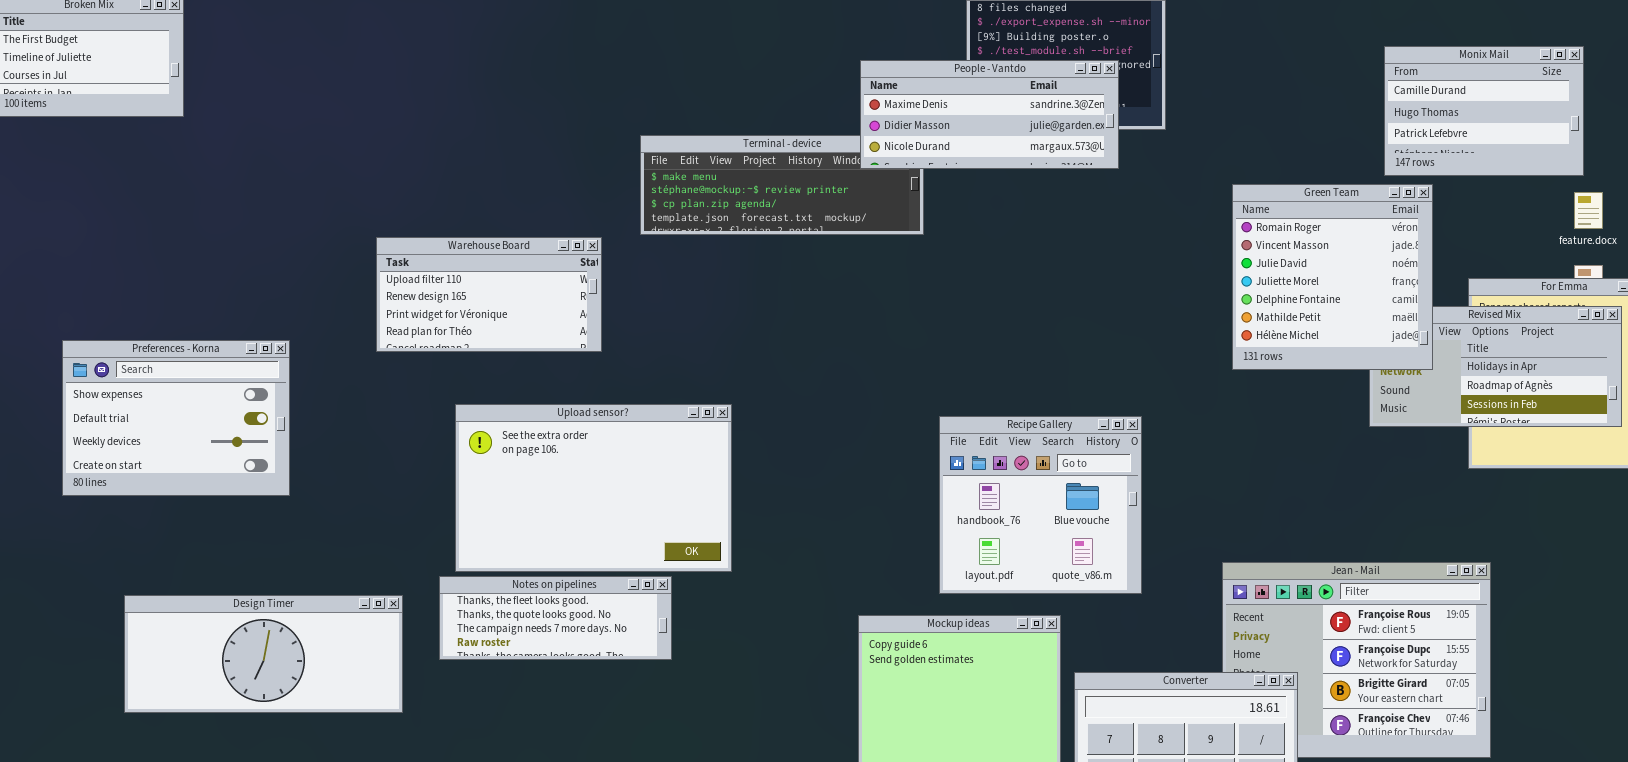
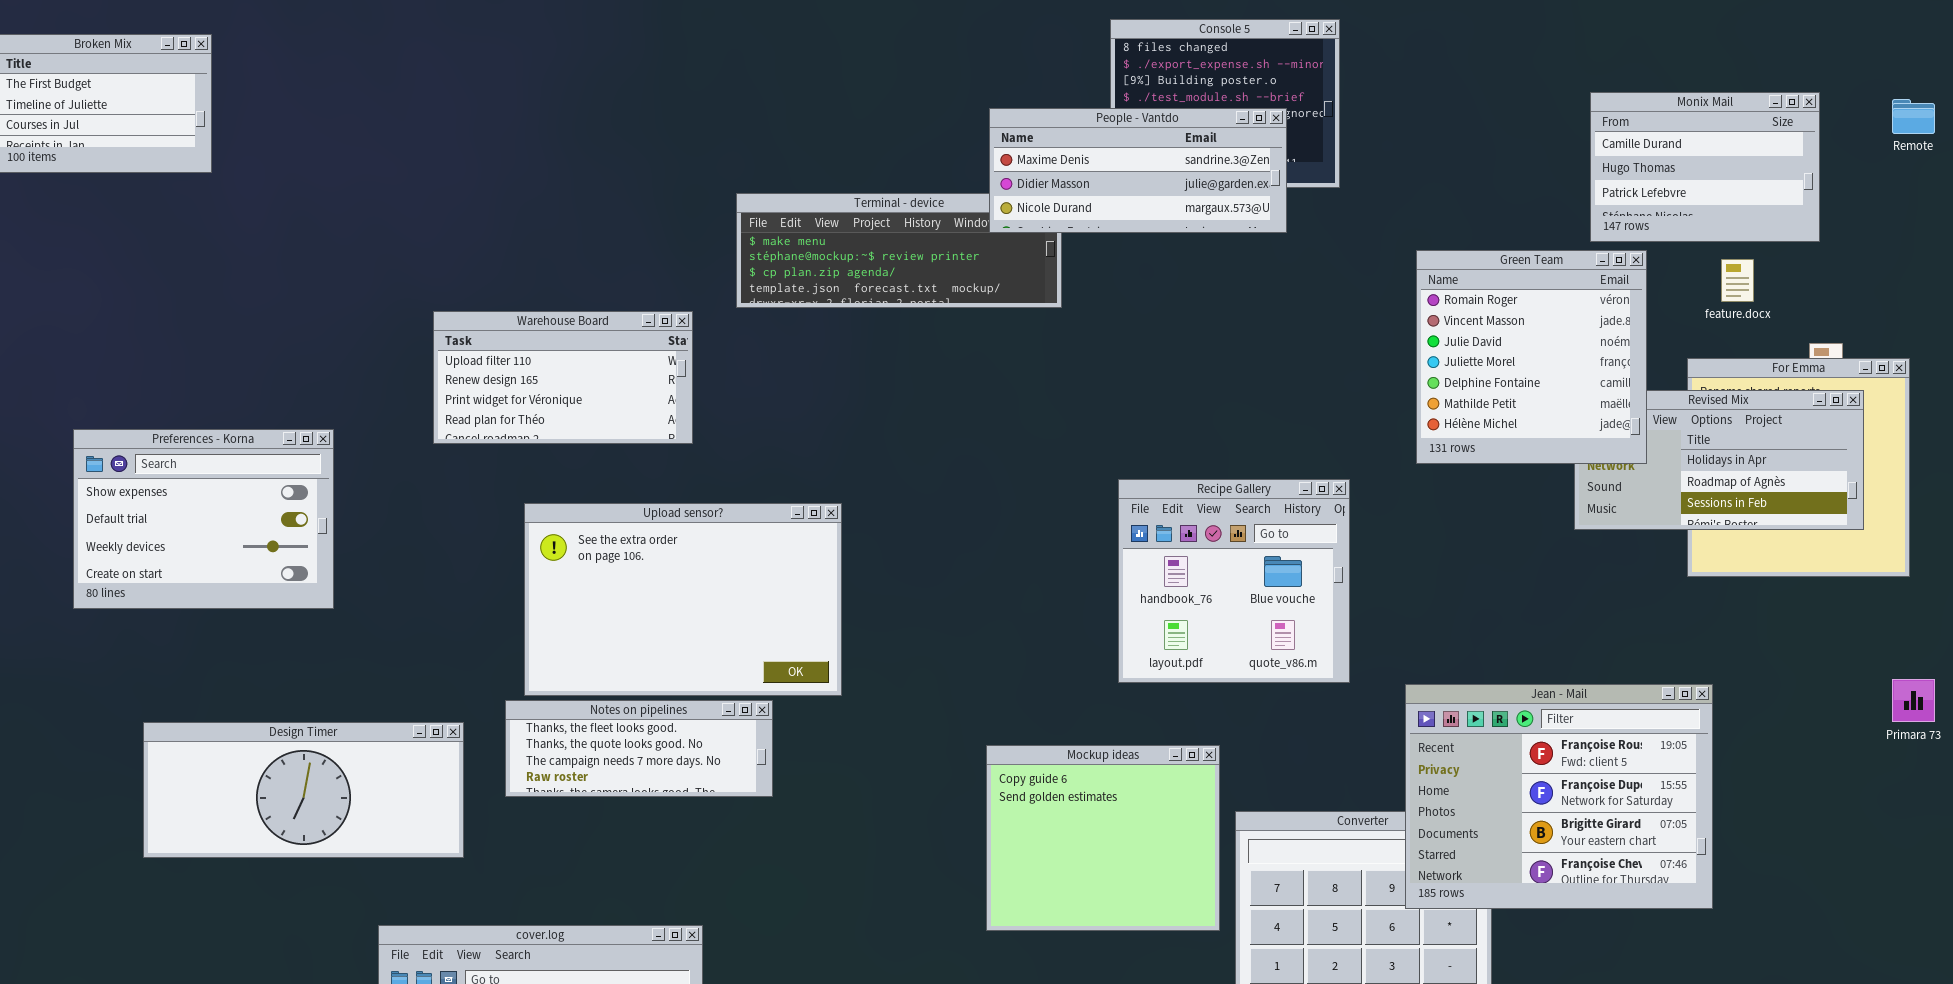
feature.docx: [1574,192,1603,229] -> [1721,259,1754,302], moved
Recipe Gallery: [939,416,1142,594] -> [1118,479,1350,683], moved
Jean - Mail: [1222,562,1491,758] -> [1405,684,1713,909], raised

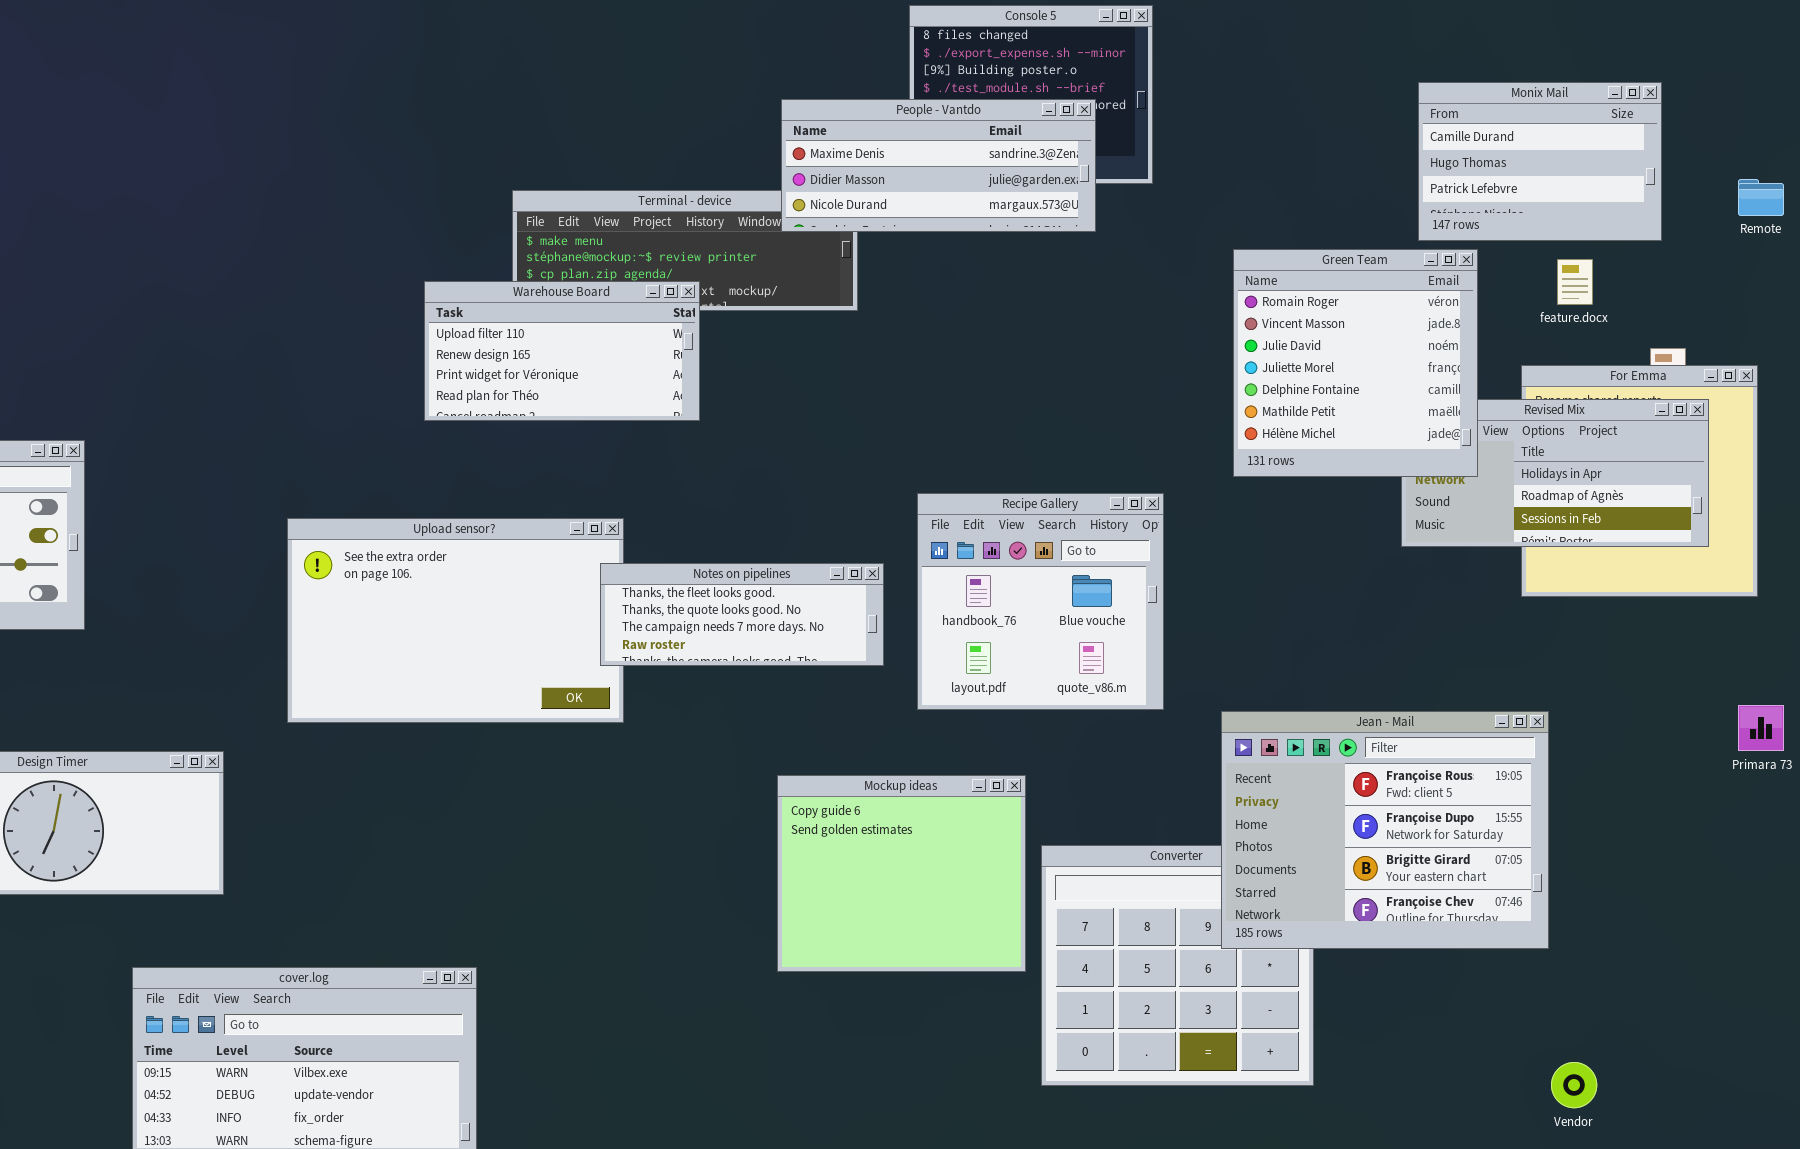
Remote: [1892,99,1935,134] -> [1738,179,1784,216], moved
Warehouse Board: [433,311,693,444] -> [424,281,700,421], moved
Notes on pipelines: [505,700,773,797] -> [600,563,884,666], moved

